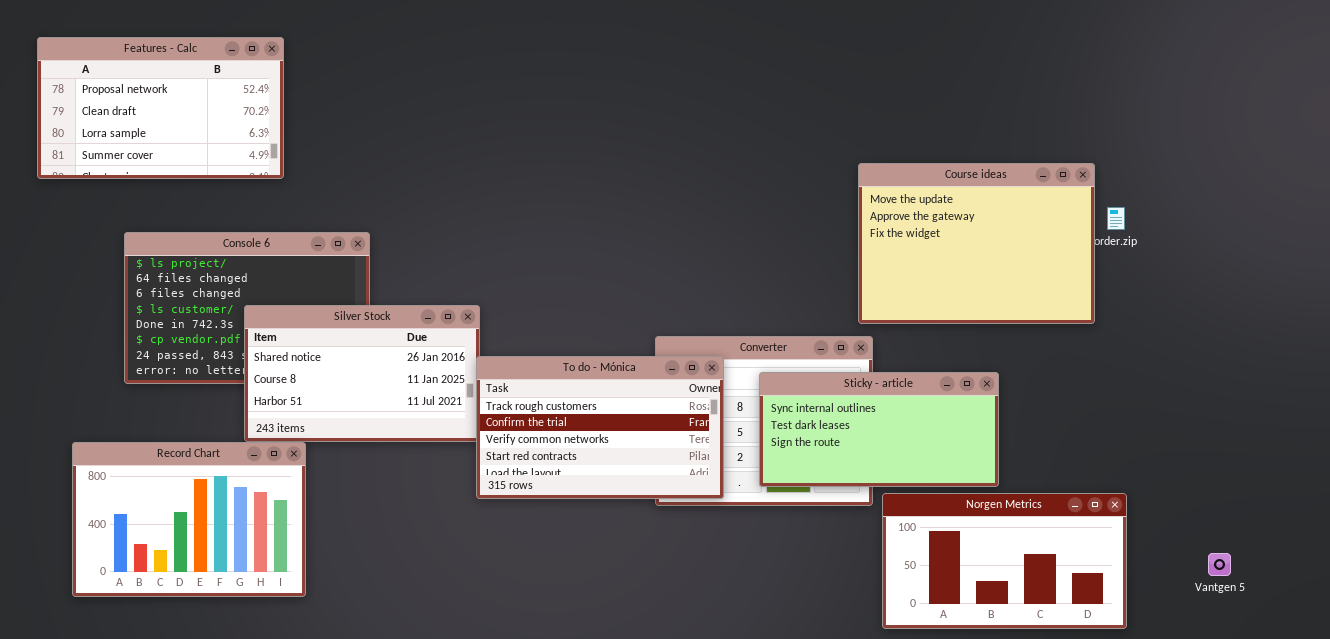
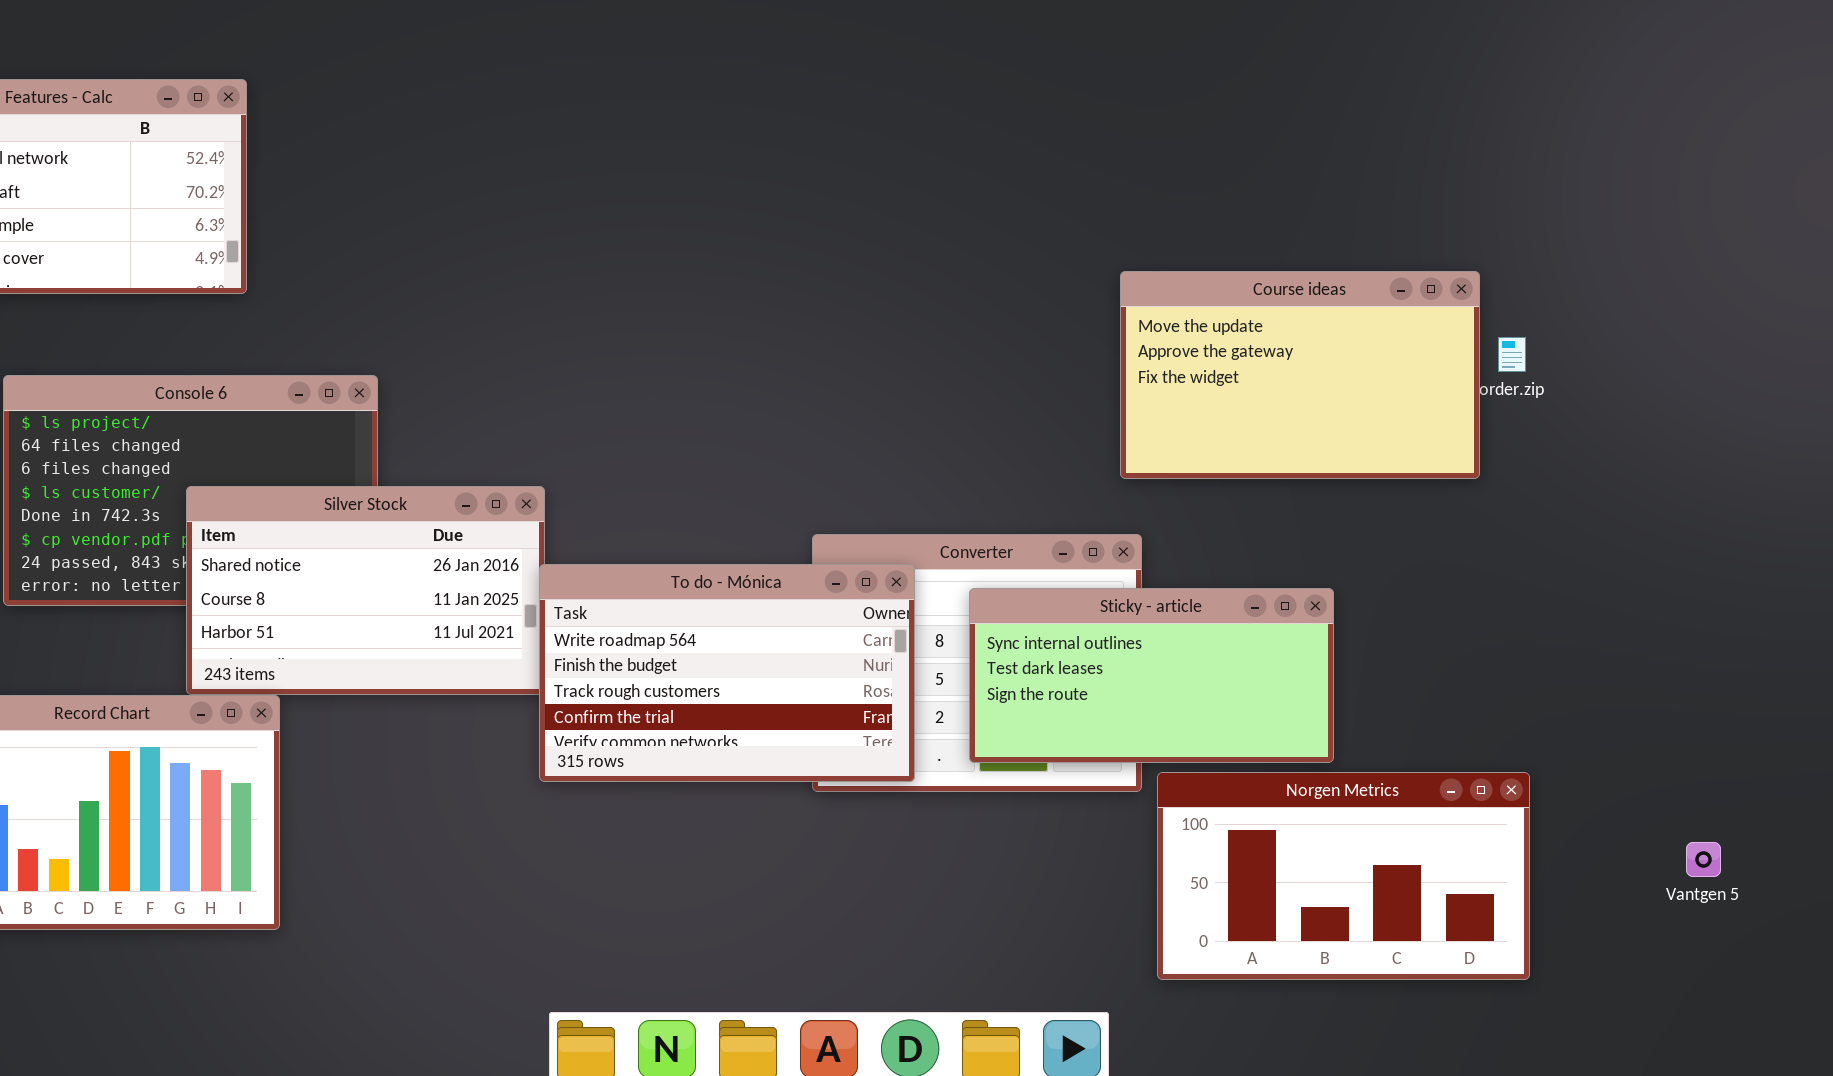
Course ideas: [858,163,1095,324] -> [1120,271,1480,479], resized
To do - Mónica: [476,356,724,499] -> [539,564,915,782], scrolled up 2 rows
Vantgen 5: [1208,553,1231,576] -> [1686,842,1721,877], moved

